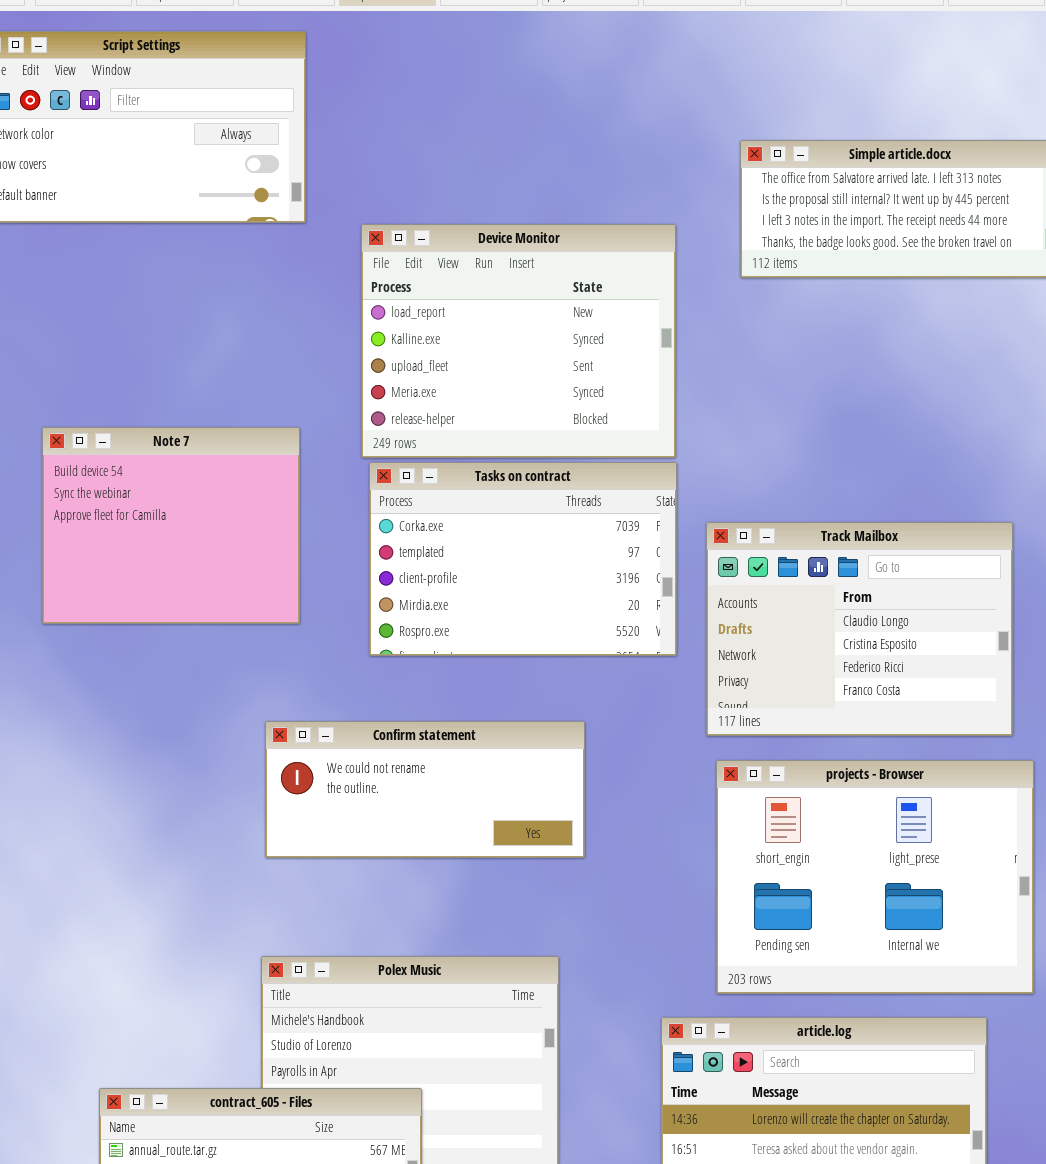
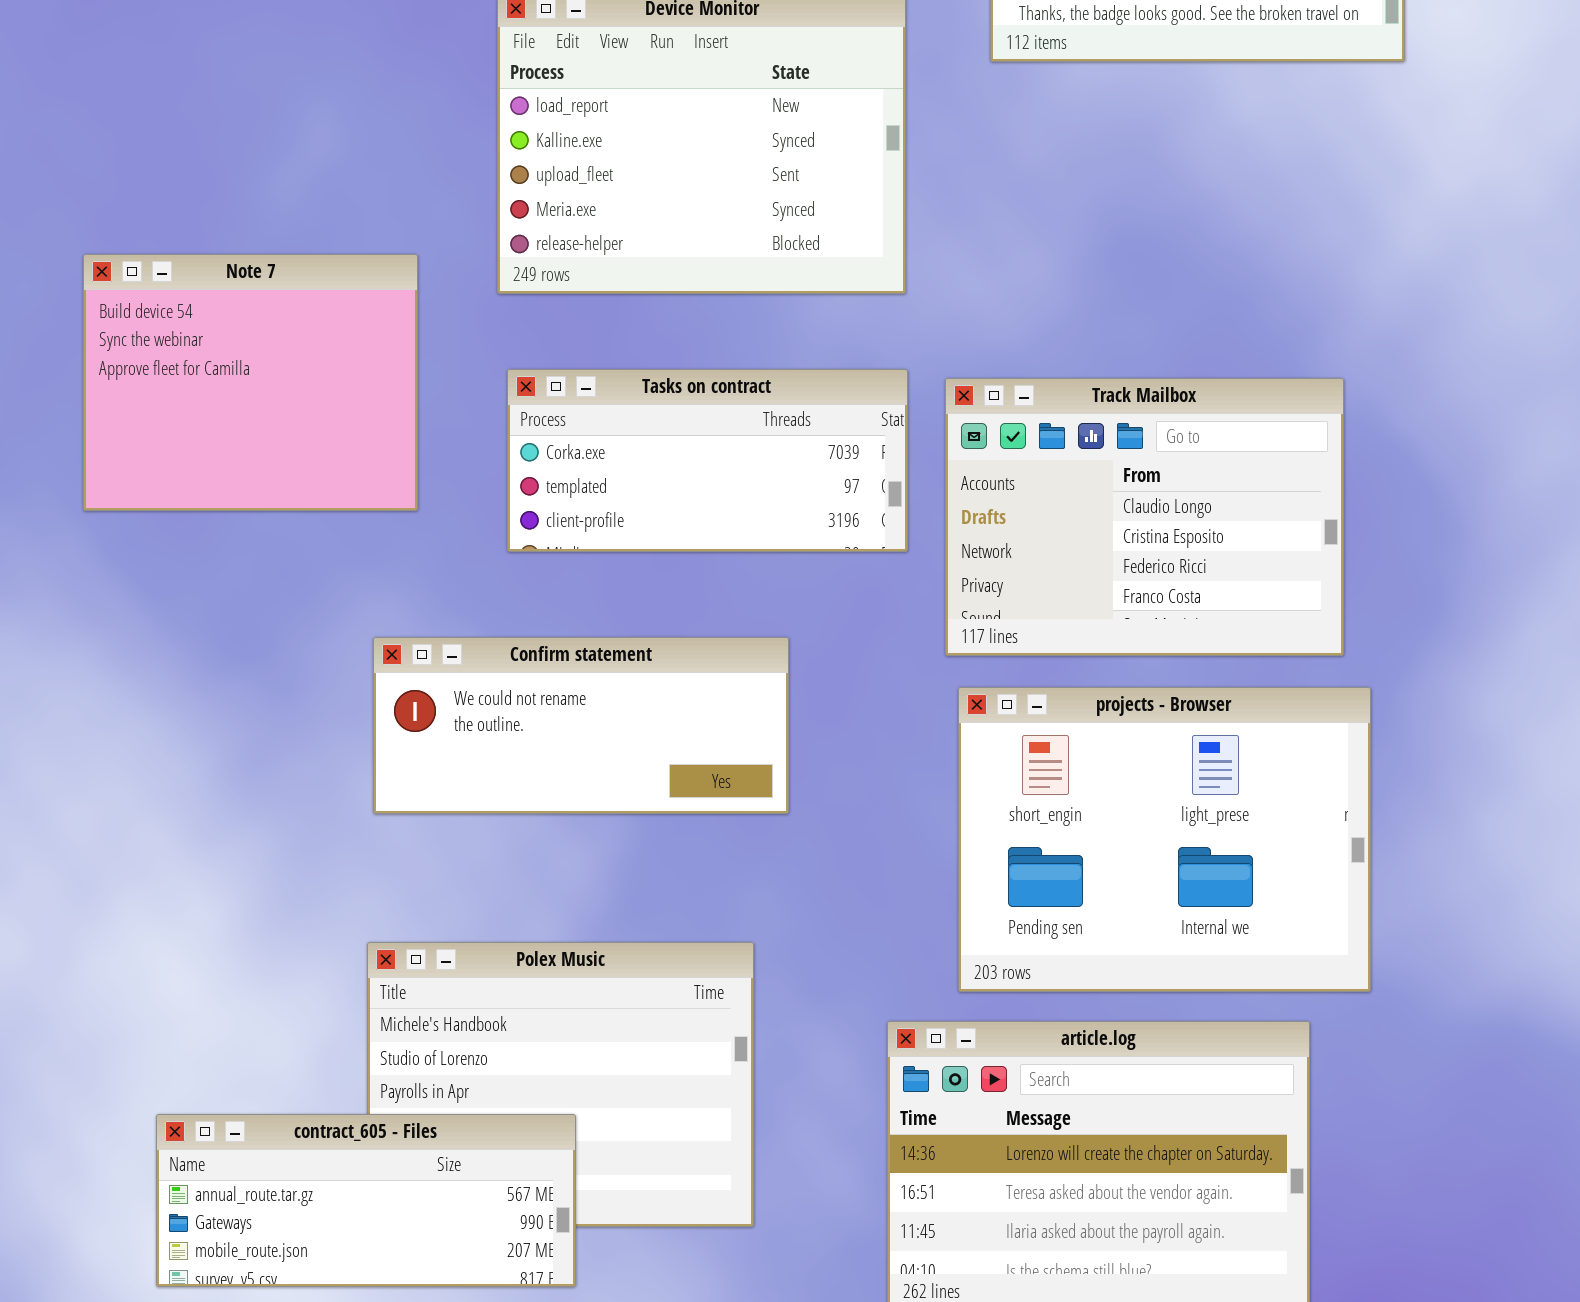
Tasks on contract: [369,462,677,656] -> [507,369,908,552], resized

